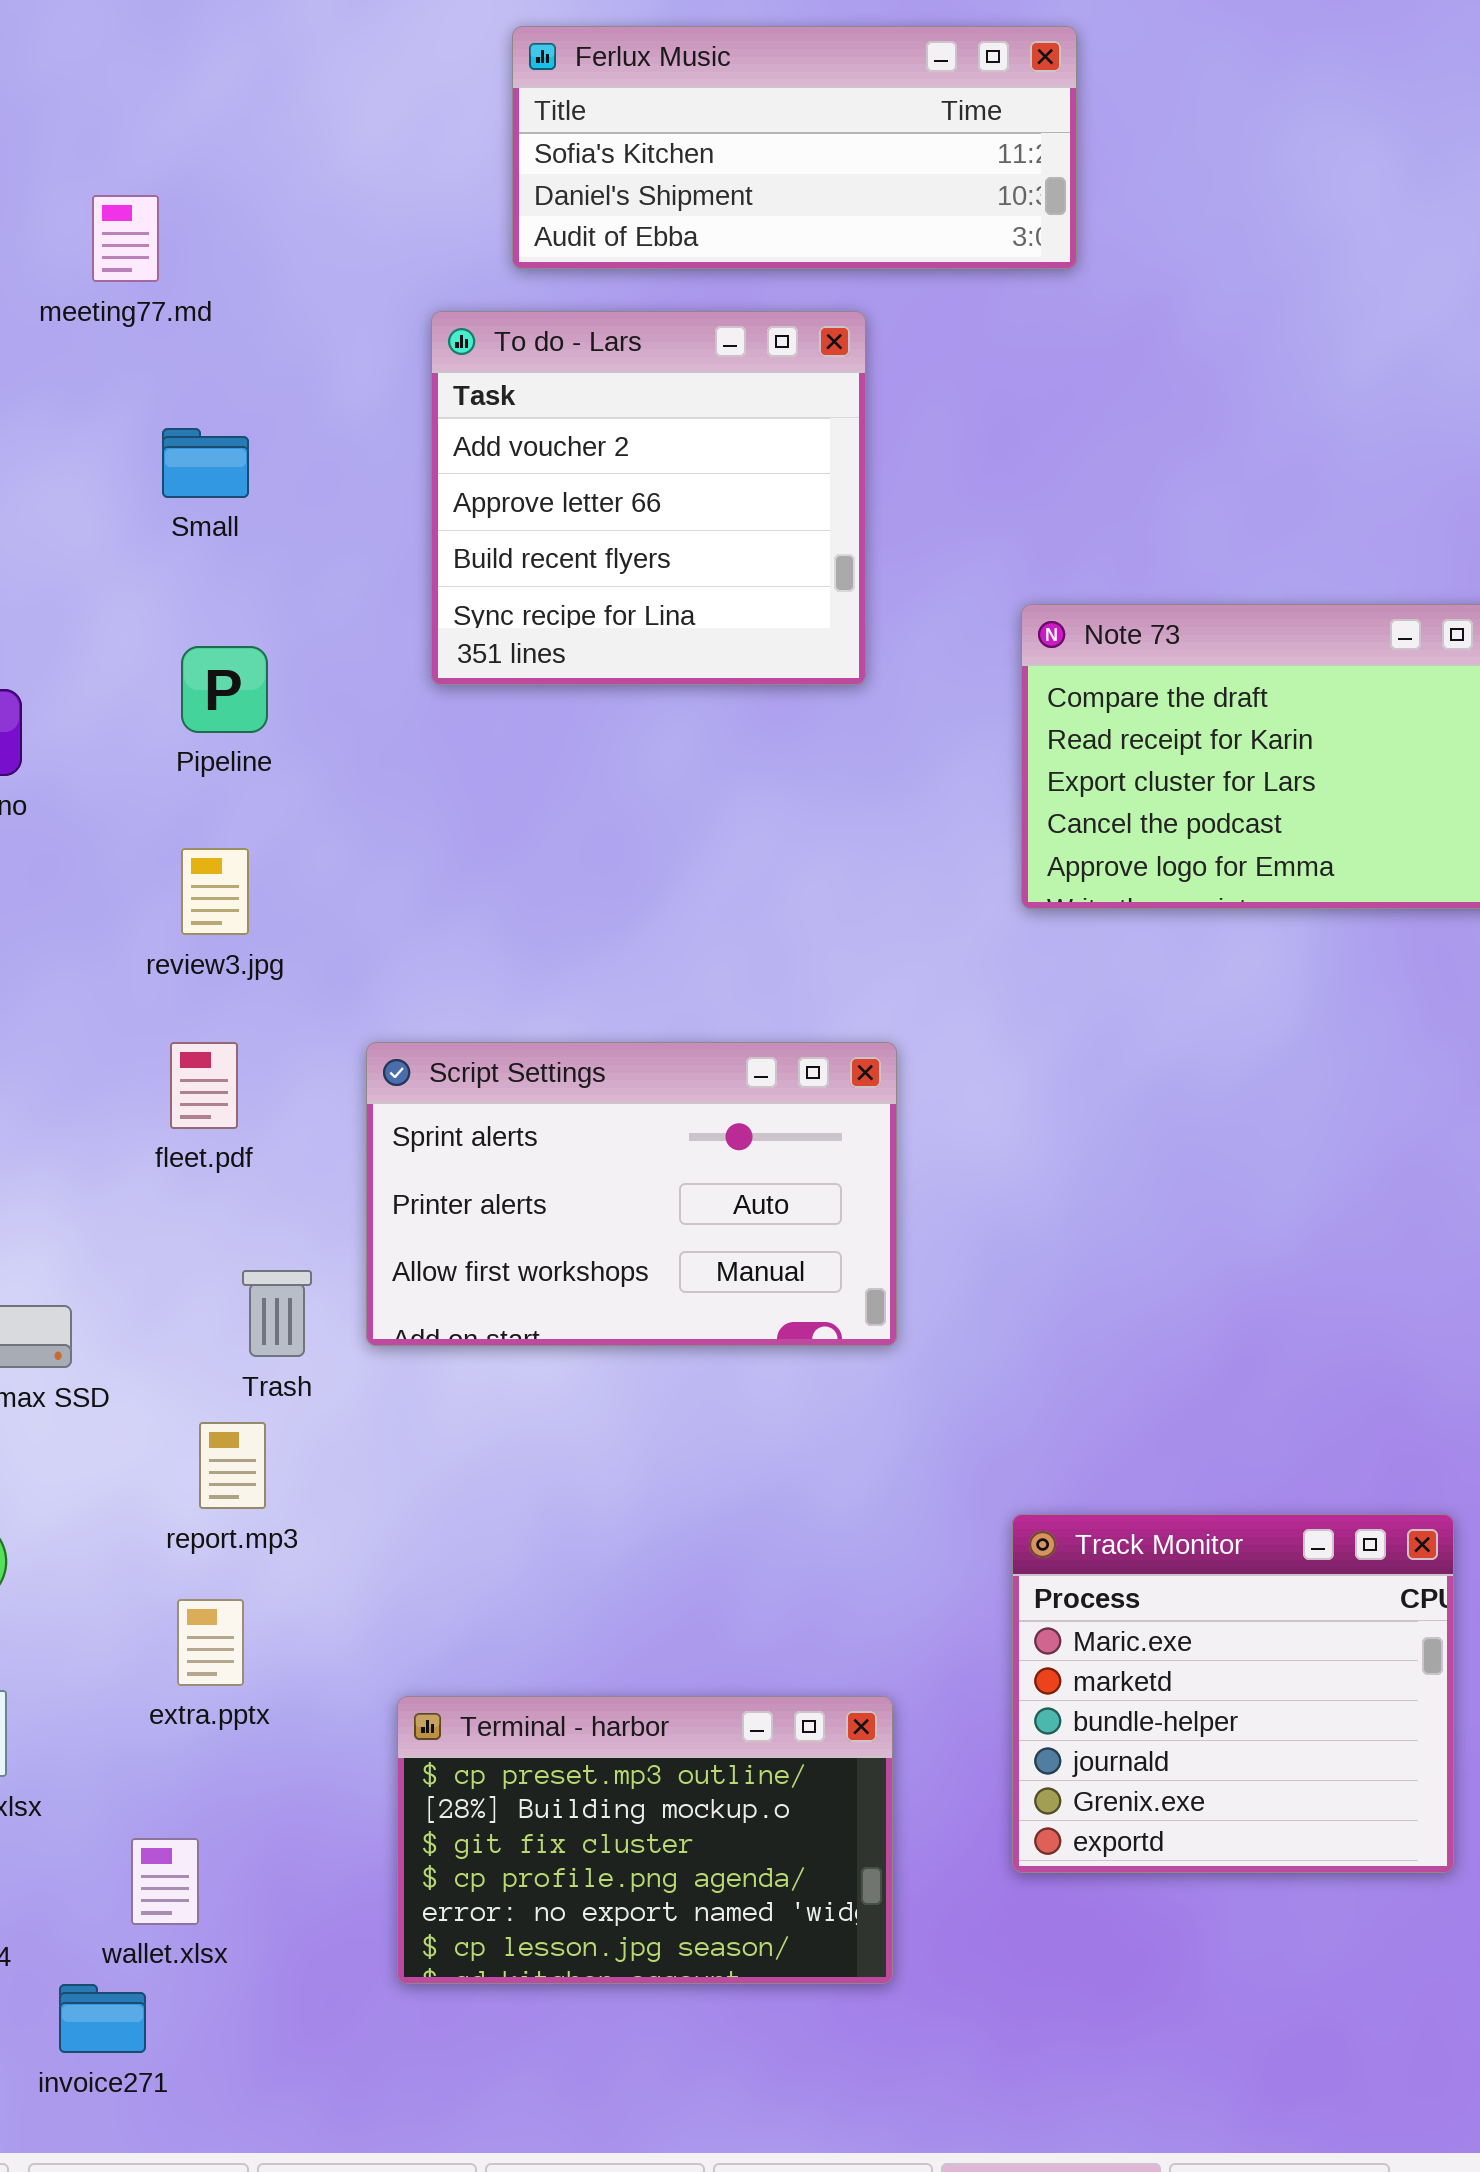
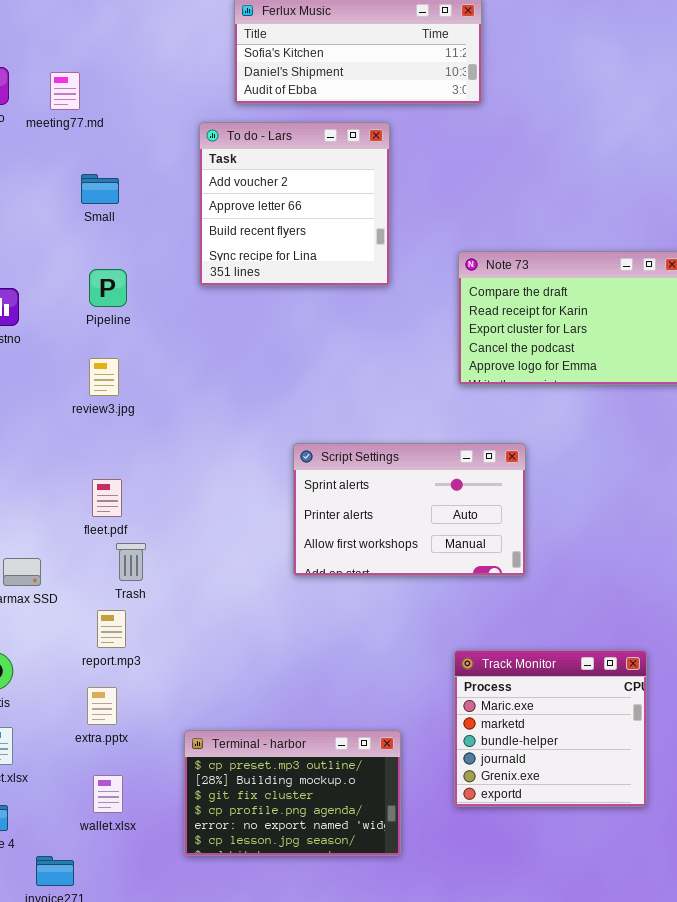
fleet.pdf: [170,1042,238,1129] -> [92,479,122,517], moved
Script Settings: [366,1042,897,1346] -> [293,443,526,576], moved
wallet.xlsx: [131,1838,199,1925] -> [93,775,123,813], moved

